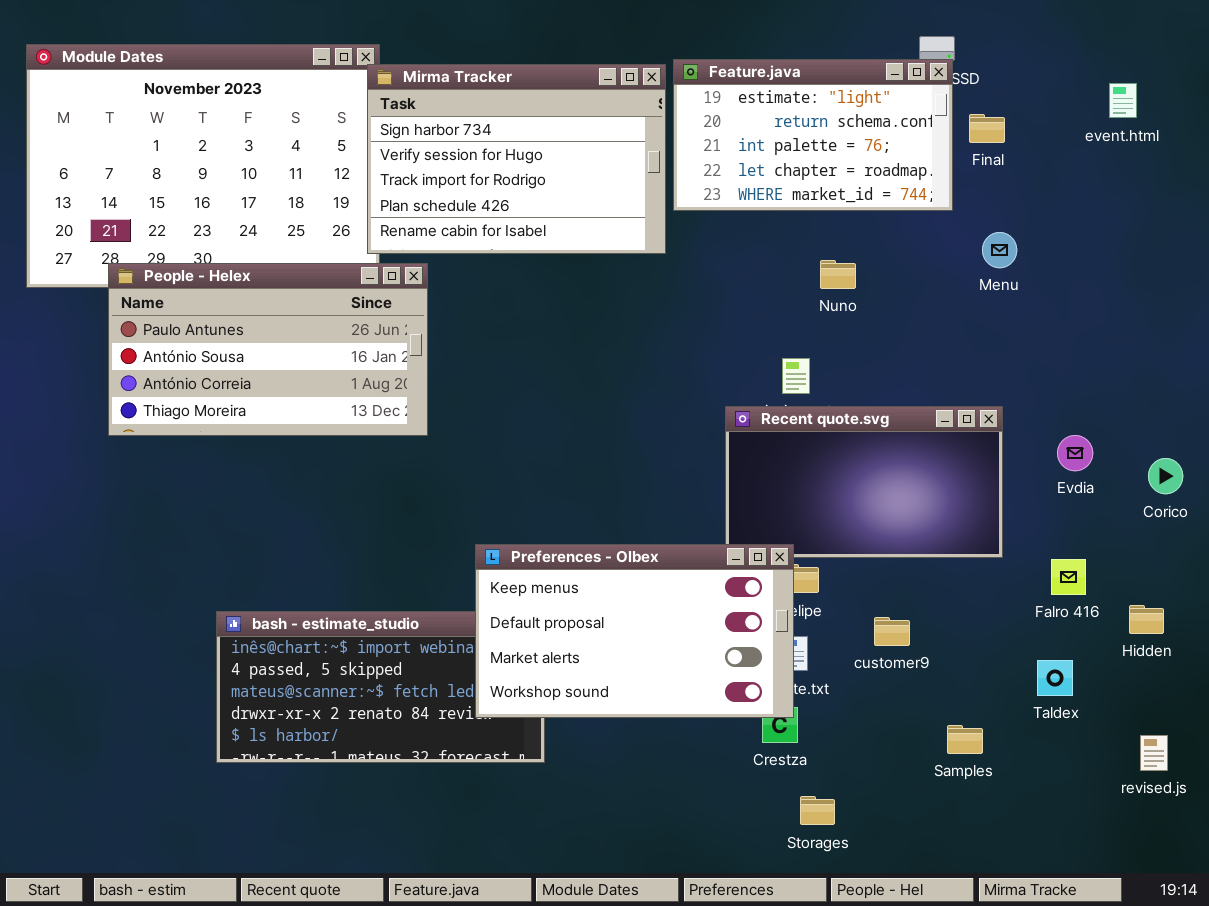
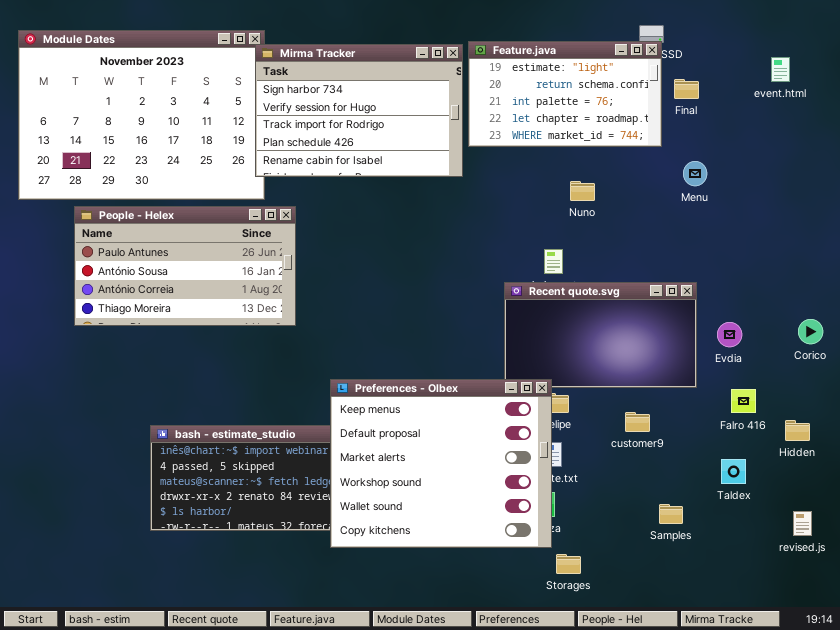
People - Helex: [108,263,428,436] -> [74,206,296,326], moved
Evdia: [1057,435,1093,471] -> [717,322,742,347], moved
Preferences - Olbex: [475,544,794,718] -> [330,379,552,548], resized
customer9: [874,617,910,646] -> [625,412,650,432], moved

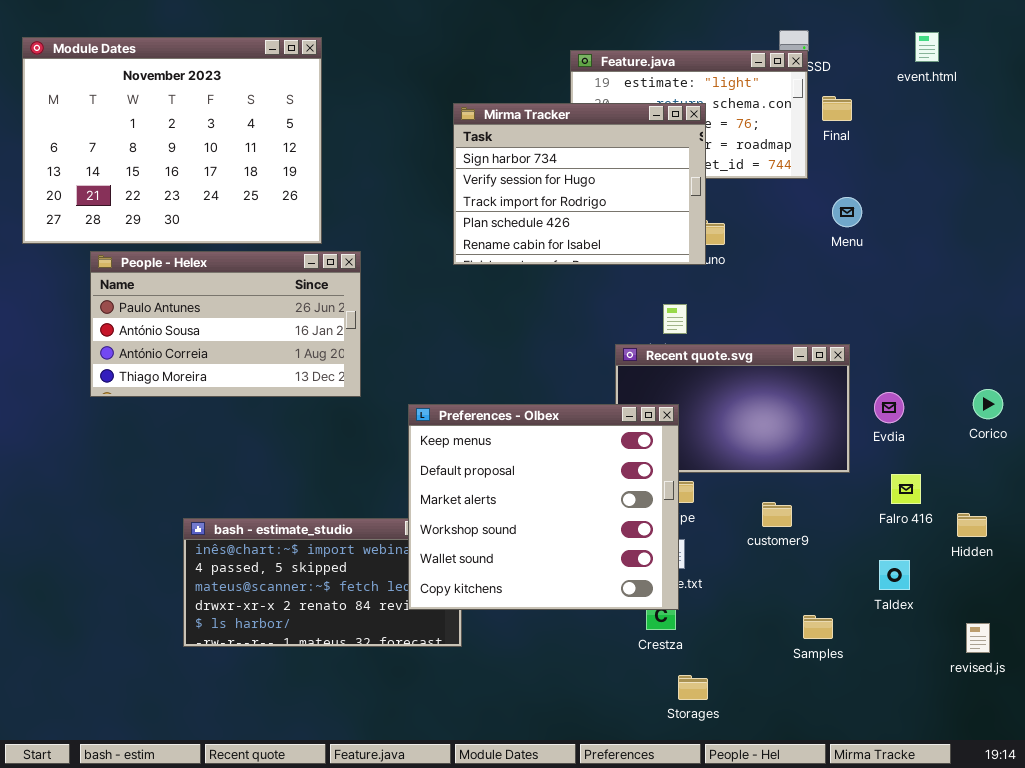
Mirma Tracker: [255,44,463,177] -> [453,103,706,265], moved
event.html: [771,57,790,82] -> [915,32,939,62], moved
Preferences - Olbex: [330,379,552,548] -> [408,404,679,610], moved

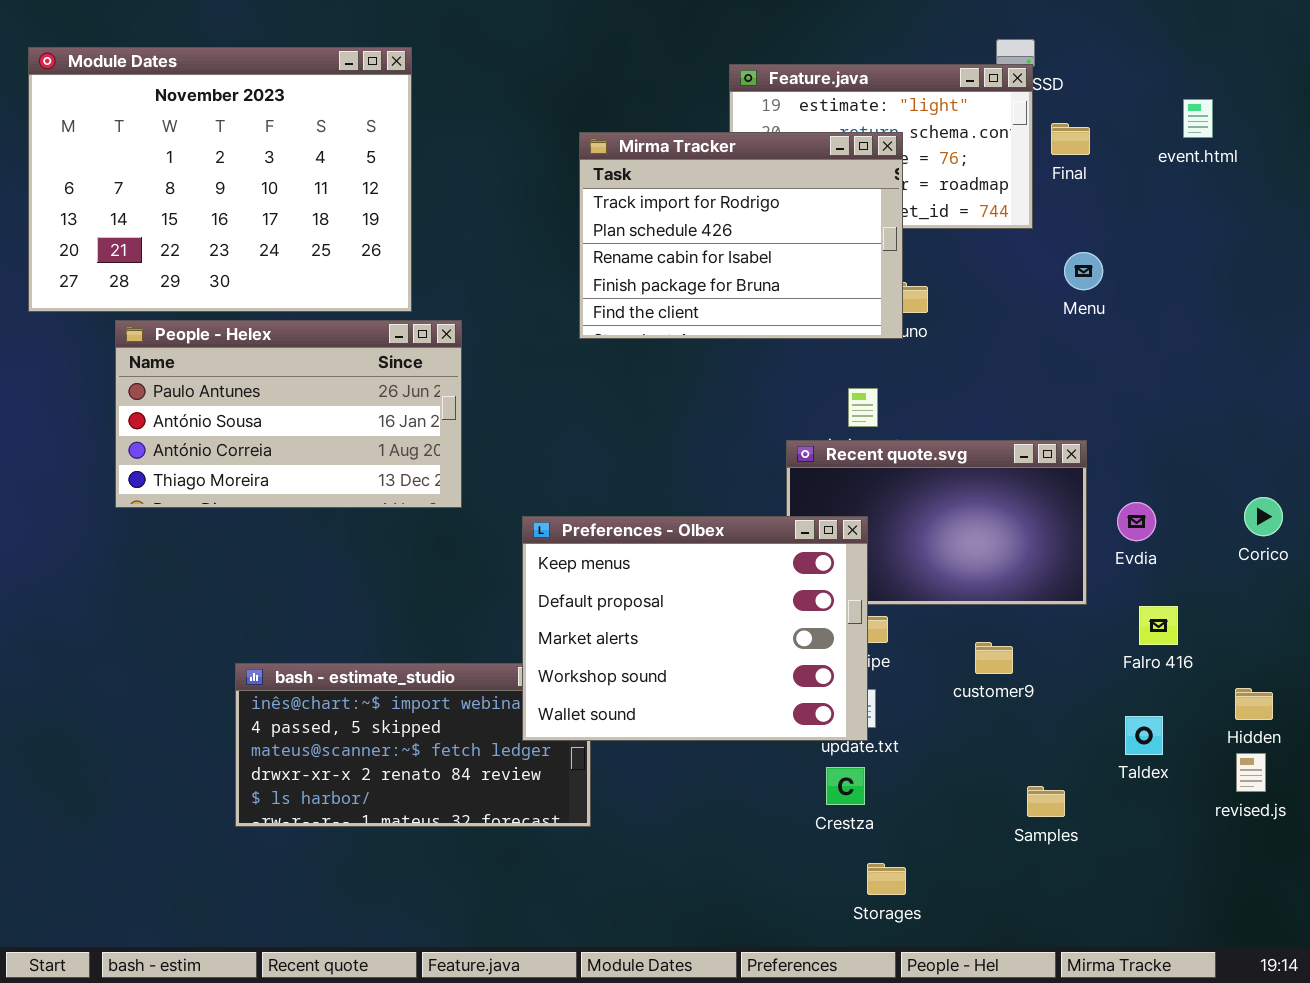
event.html: [915,32,939,62] -> [1183,99,1213,138], moved
Mirma Tracker: [453,103,706,265] -> [579,132,903,339], scrolled down 2 rows
Preferences - Olbex: [408,404,679,610] -> [522,516,868,741], resized
Hidden: [957,513,987,537] -> [1235,688,1273,720], moved
revised.js: [966,623,990,653] -> [1236,753,1266,792], moved

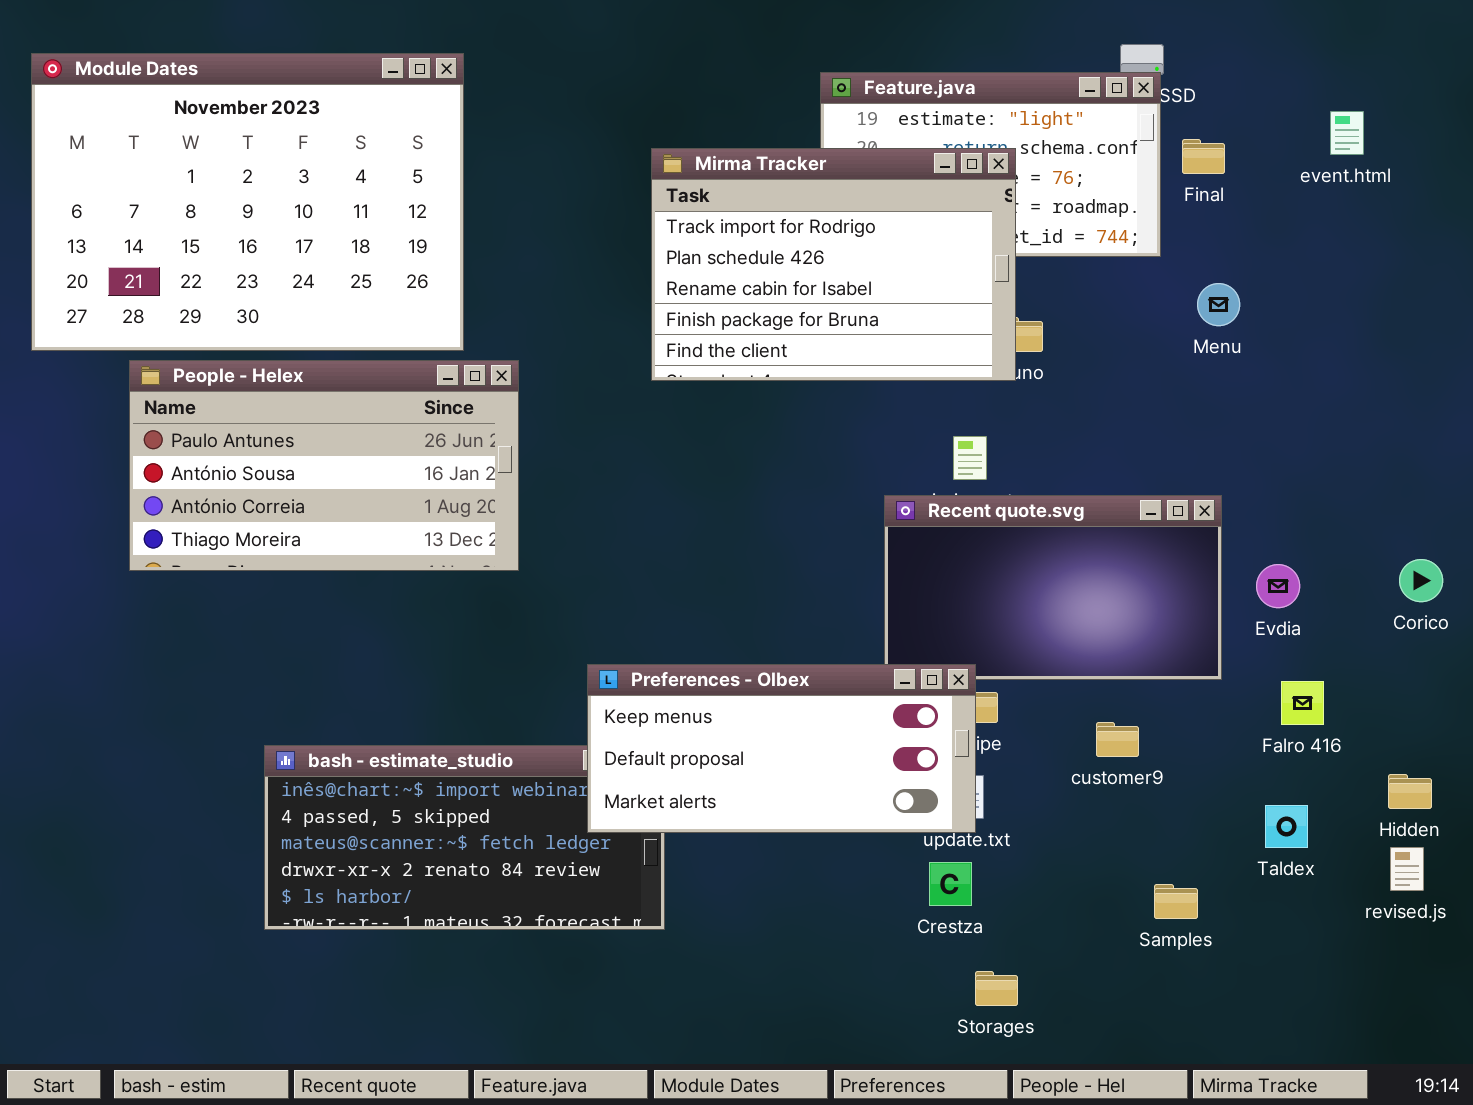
Preferences - Olbex: [522,516,868,741] -> [587,664,976,833], resized

